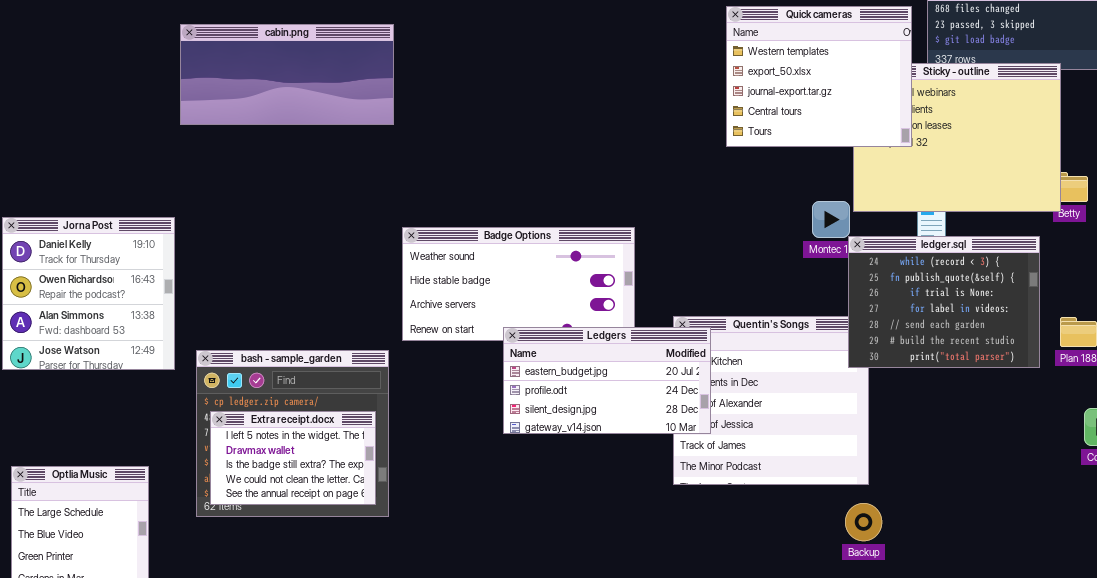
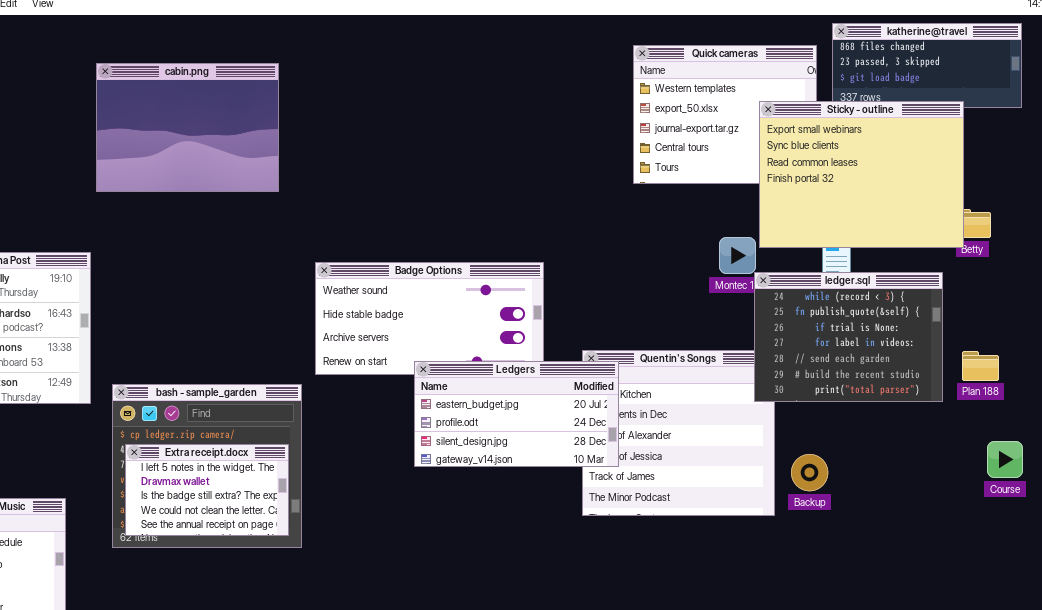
cabin.png: [180,24,394,125] -> [96,63,279,192], resized
Sticky - outline: [853,63,1061,212] -> [759,101,964,248], raised
Backup: [845,503,882,541] -> [791,454,828,491], moved

